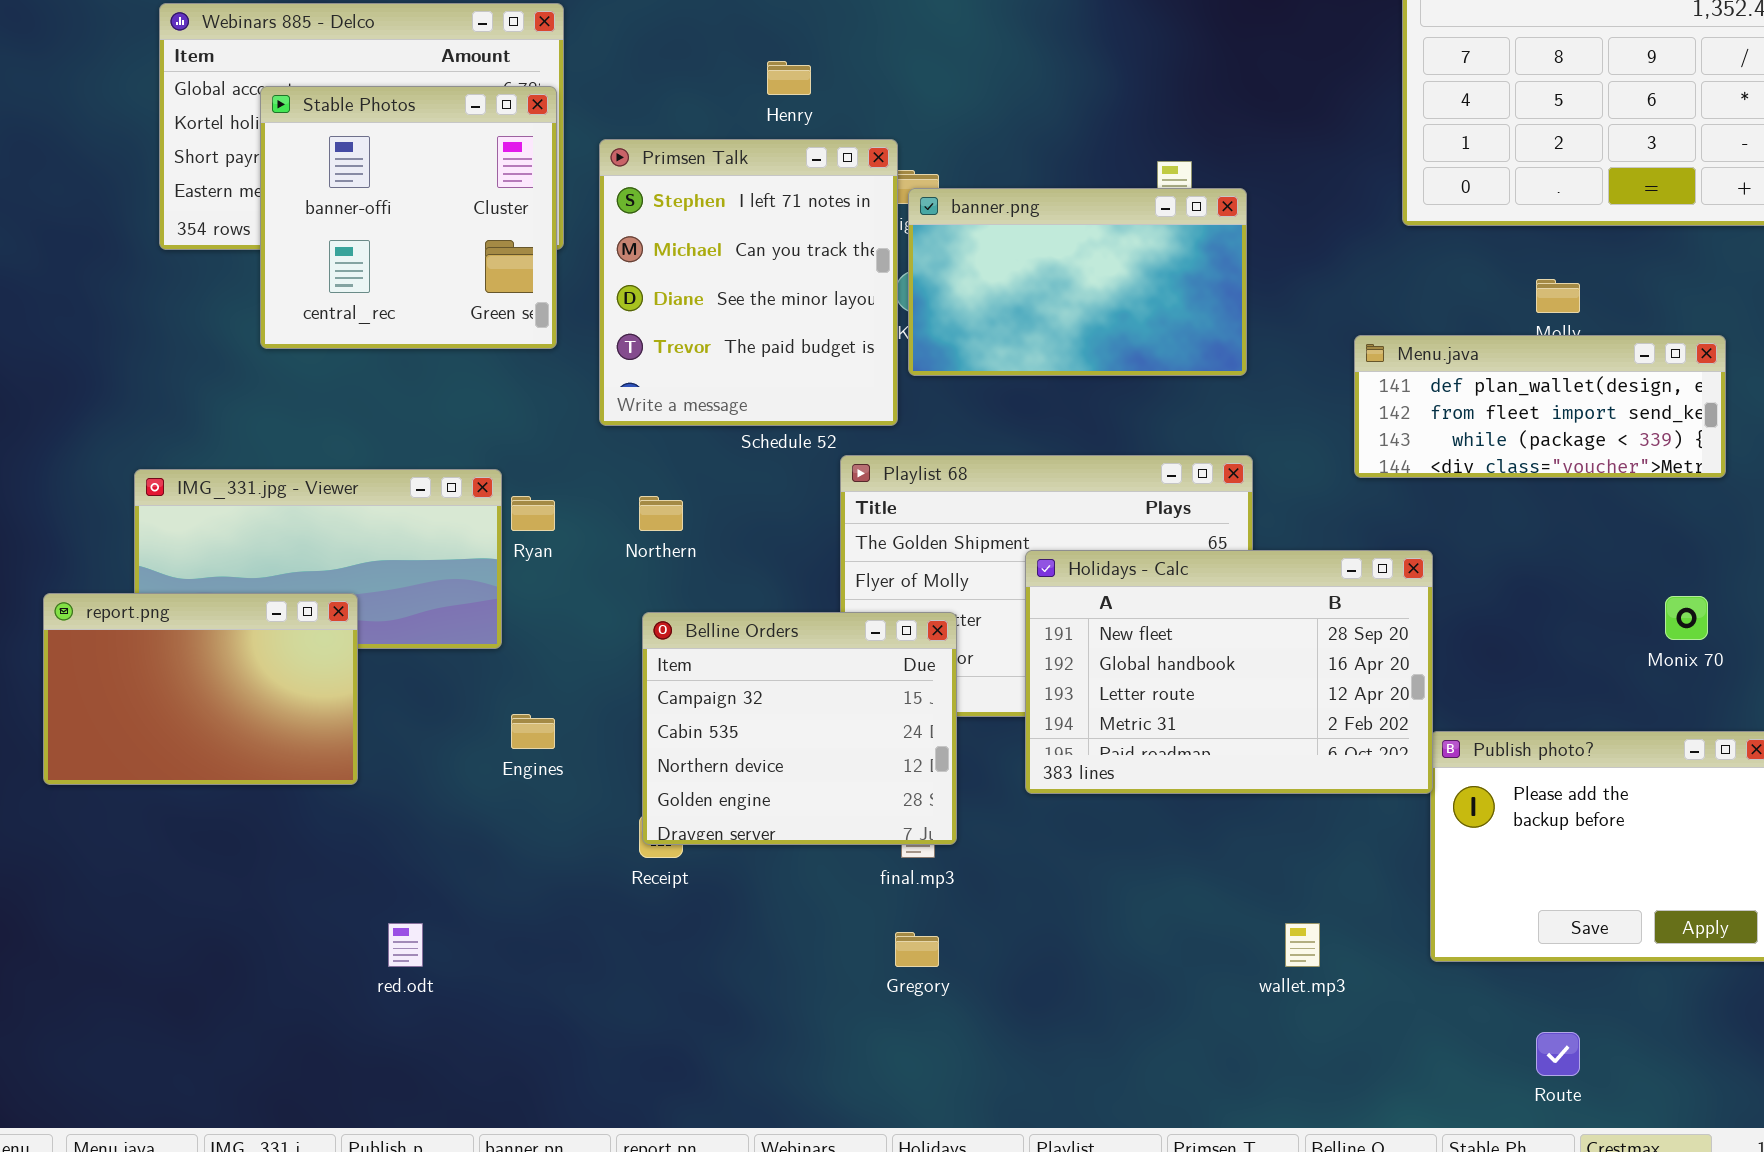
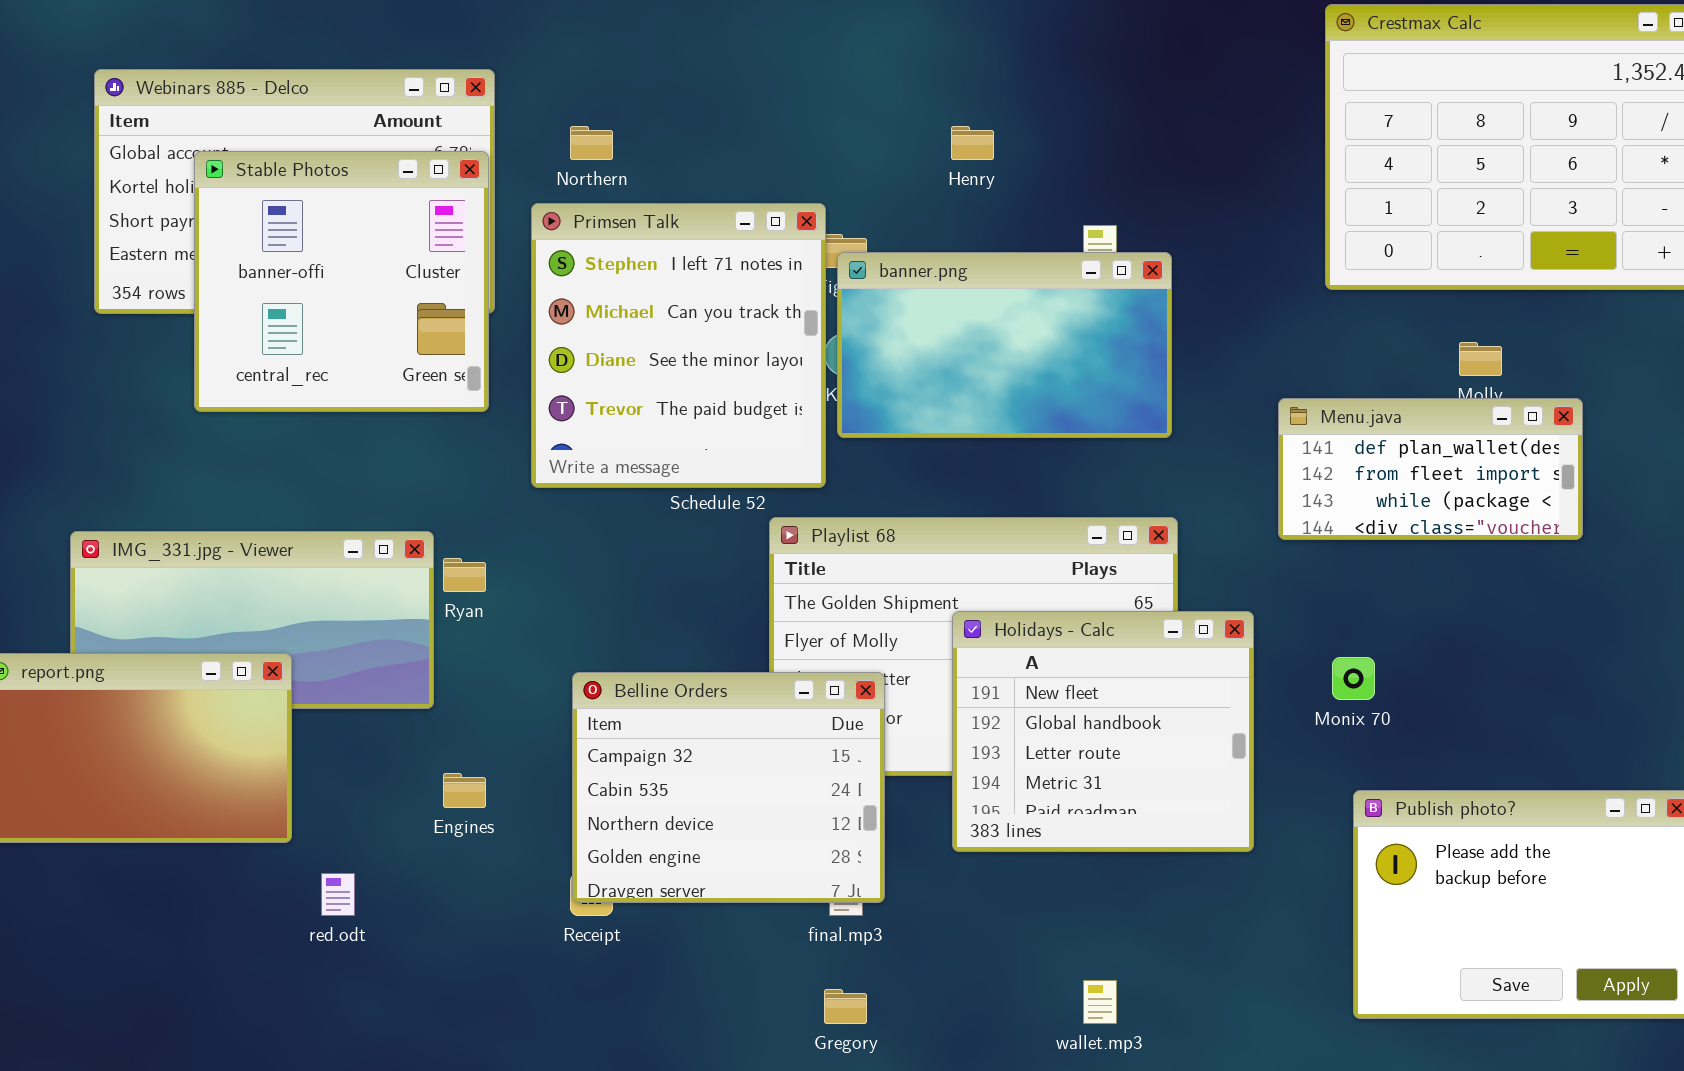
Henry: [767,61,811,95] -> [951,126,994,160], moved
Menu.java: [1354,335,1726,478] -> [1278,398,1583,540], resized
Northern: [639,496,683,531] -> [570,126,613,160], moved
Holidays - Calc: [1025,550,1433,794] -> [952,611,1254,852], resized
Monix 70: [1665,596,1708,640] -> [1332,657,1375,700], moved
red.odt: [388,923,423,967] -> [321,873,355,916], moved
wallet.mp3: [1285,923,1320,967] -> [1083,980,1117,1024], moved

